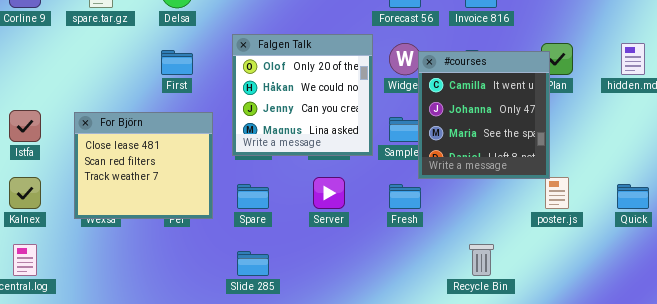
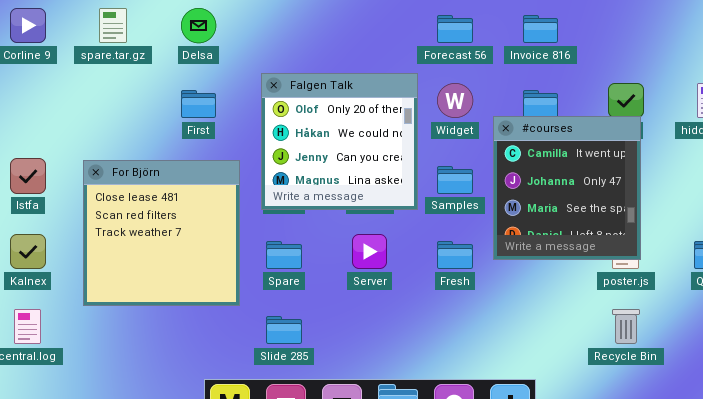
#courses: [418,51,550,179] -> [493,116,641,260], moved
For Björn: [74,112,213,219] -> [83,160,240,306], resized
Recycle Bin: [469,244,494,276] -> [612,309,640,344], moved

